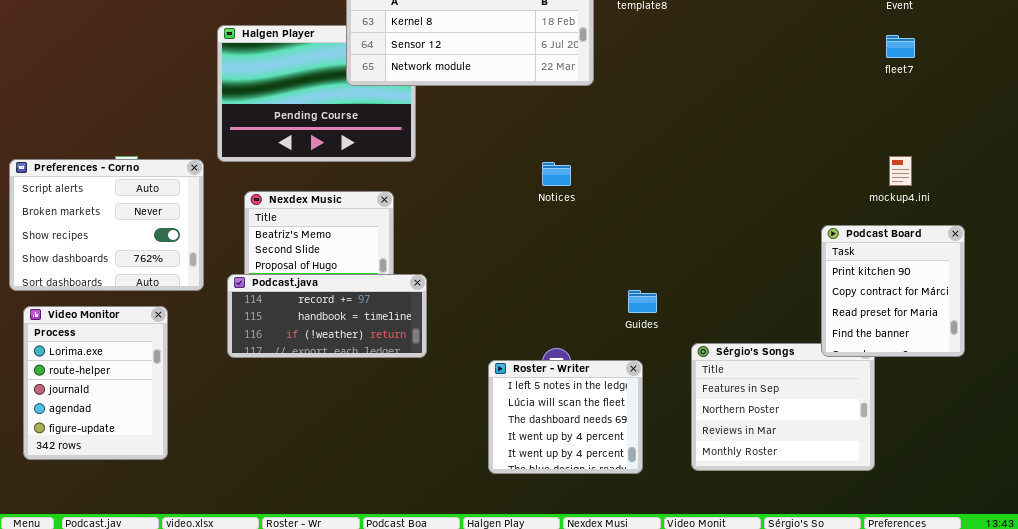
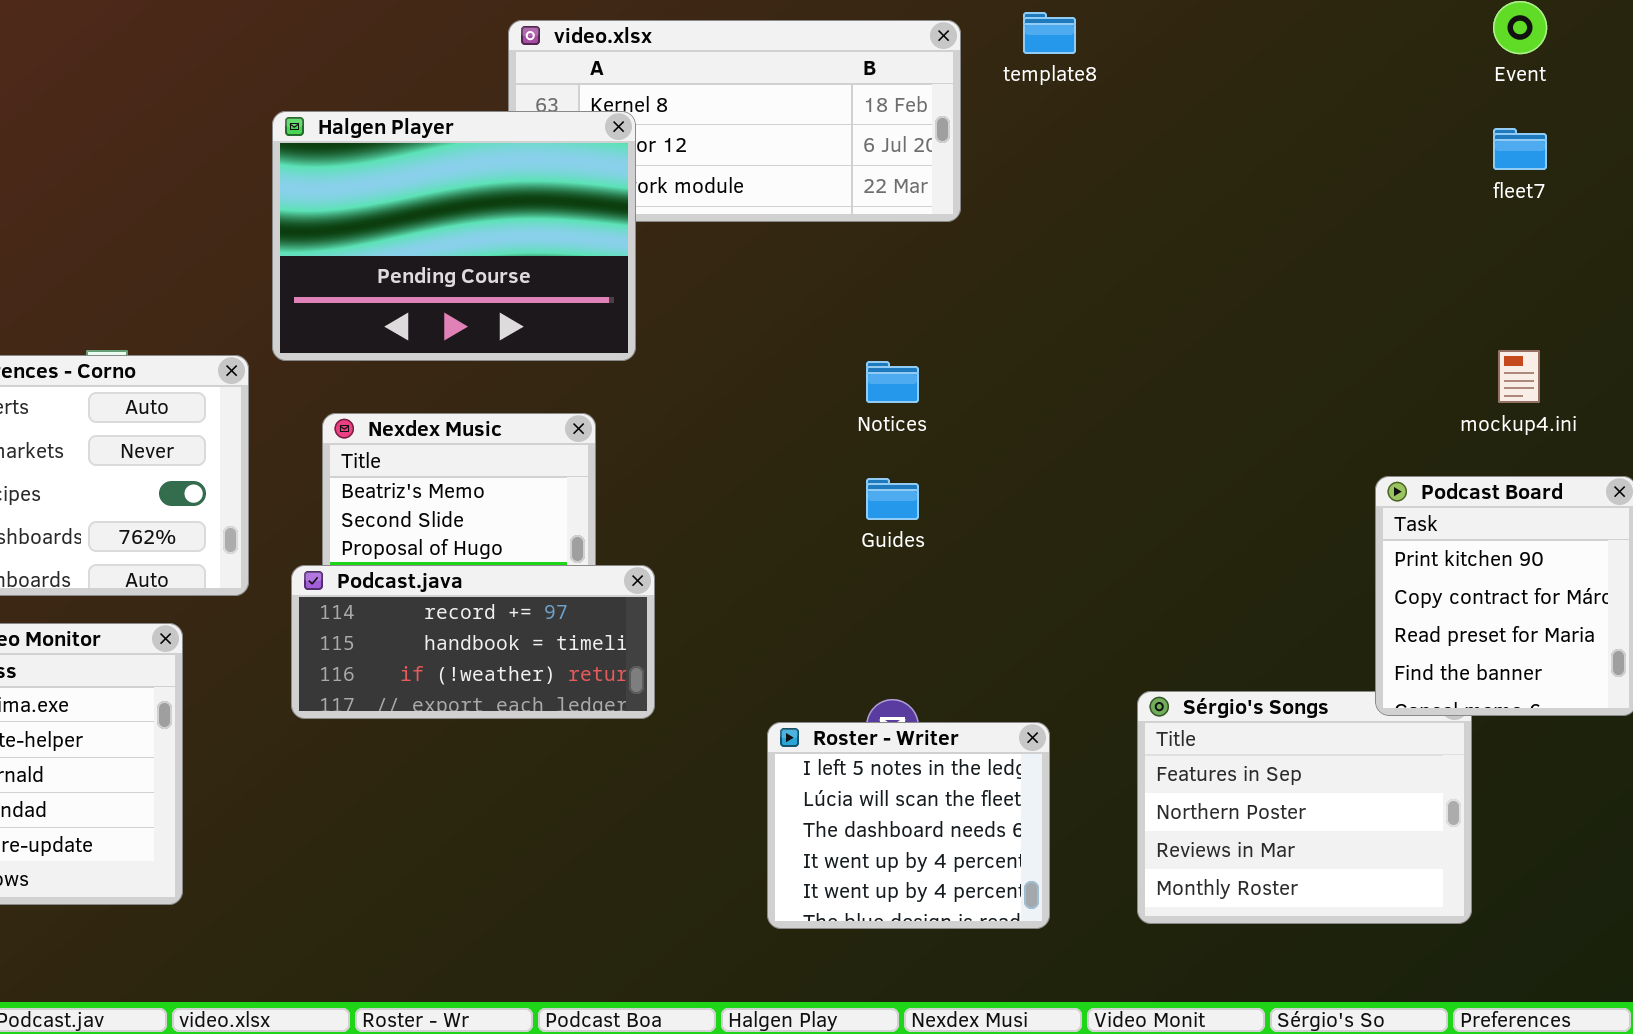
Halgen Player: [217,25,416,162] -> [272,111,636,361], raised
Guides: [628,290,657,313] -> [866,478,919,520], moved

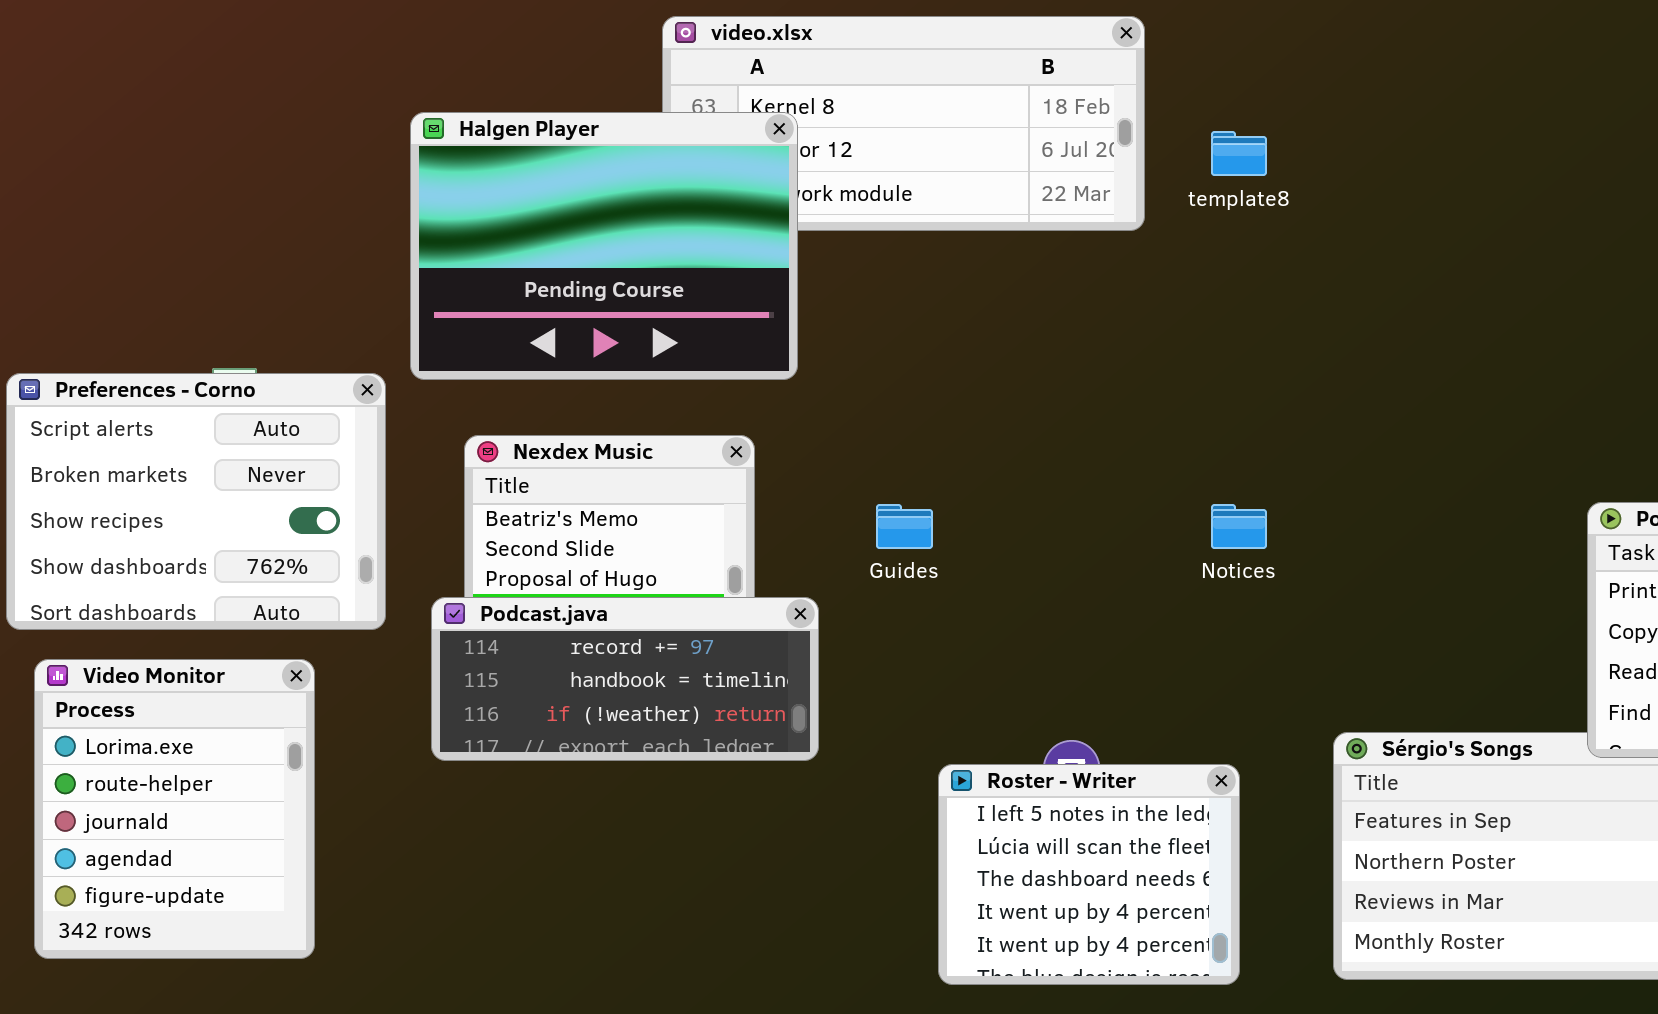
template8: [1023,12,1076,54] -> [1211,131,1267,176], moved
Notices: [866,361,919,403] -> [1211,504,1267,549], moved
Guides: [866,478,919,520] -> [876,504,933,549], moved

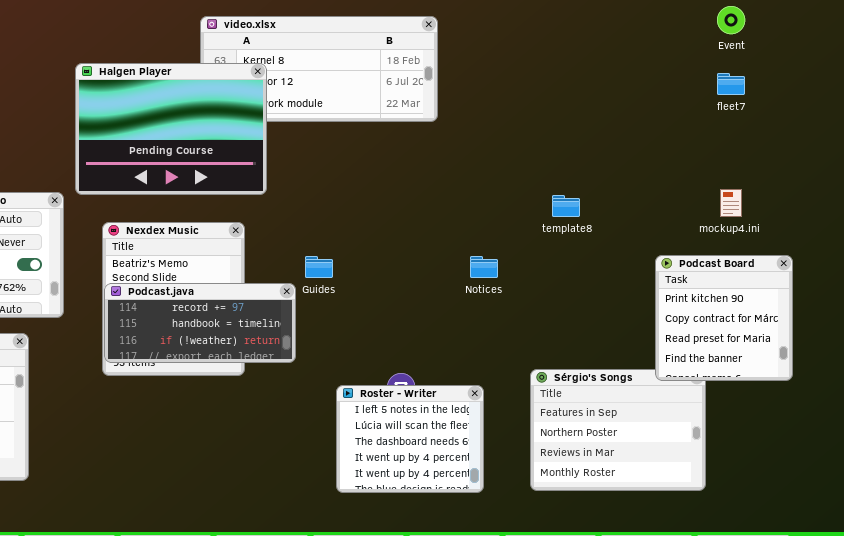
template8: [1211,131,1267,176] -> [552,195,580,217], moved
Podcast.java: [431,597,819,761] -> [104,283,296,363], moved

